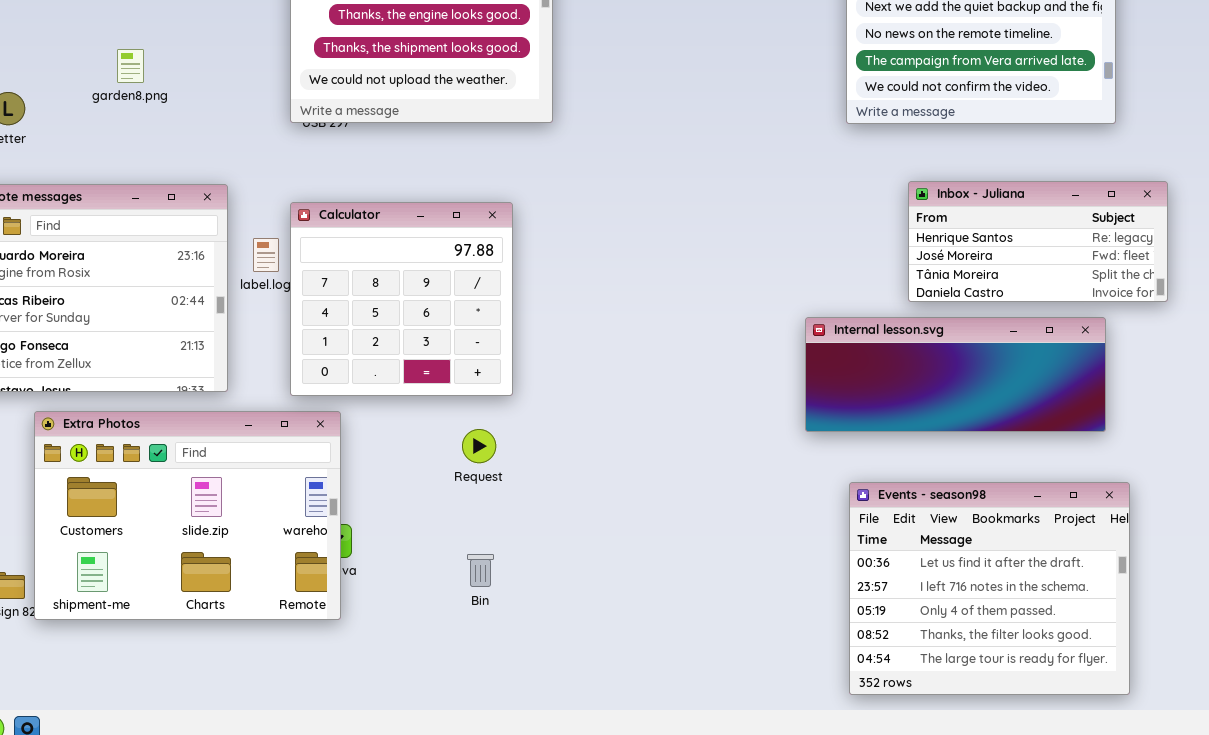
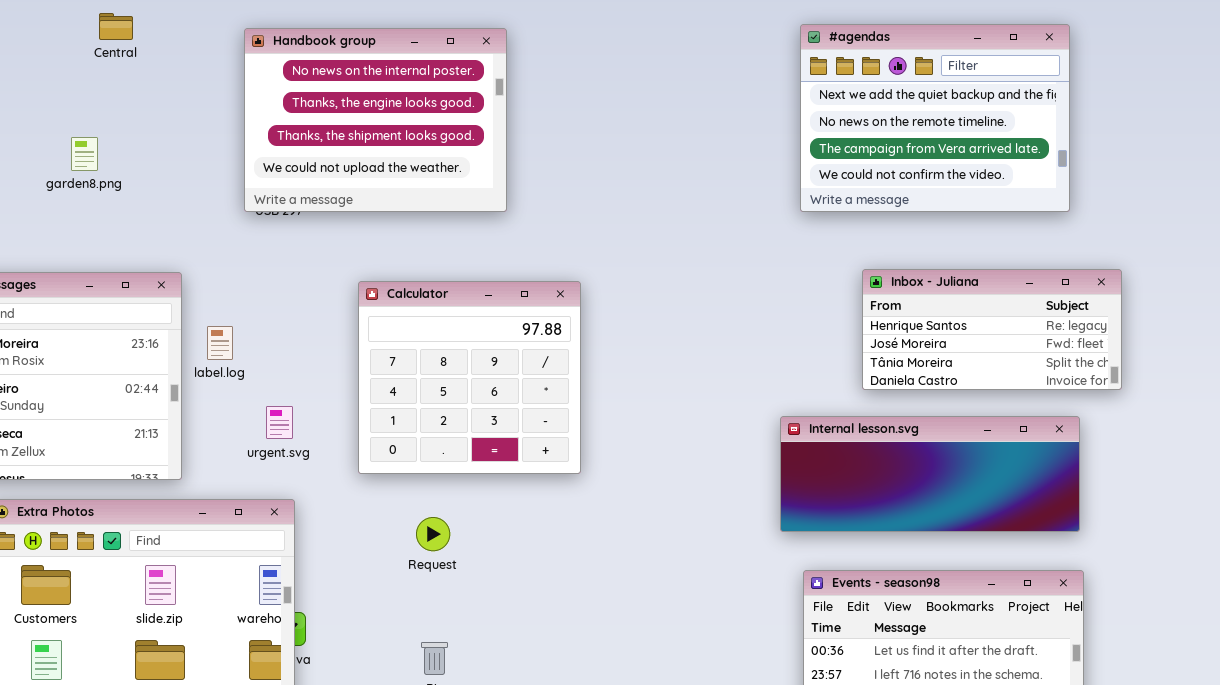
Calculator: [290,202,513,396] -> [358,281,581,474], moved
Internal lesson.svg: [805,317,1106,432] -> [780,416,1080,532], moved

